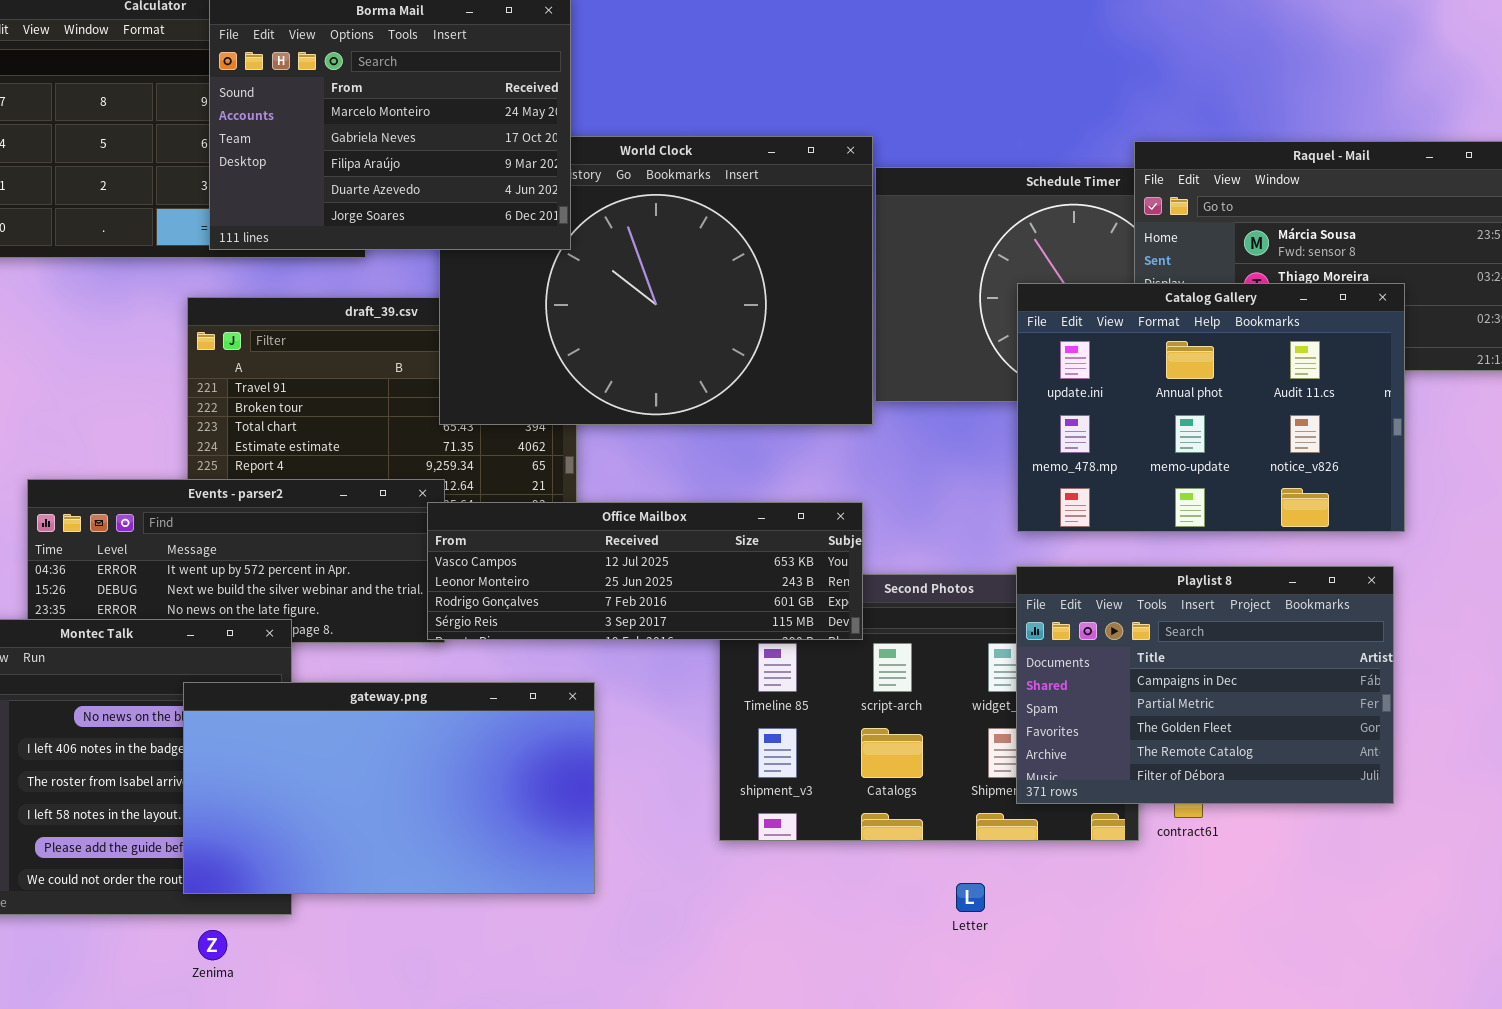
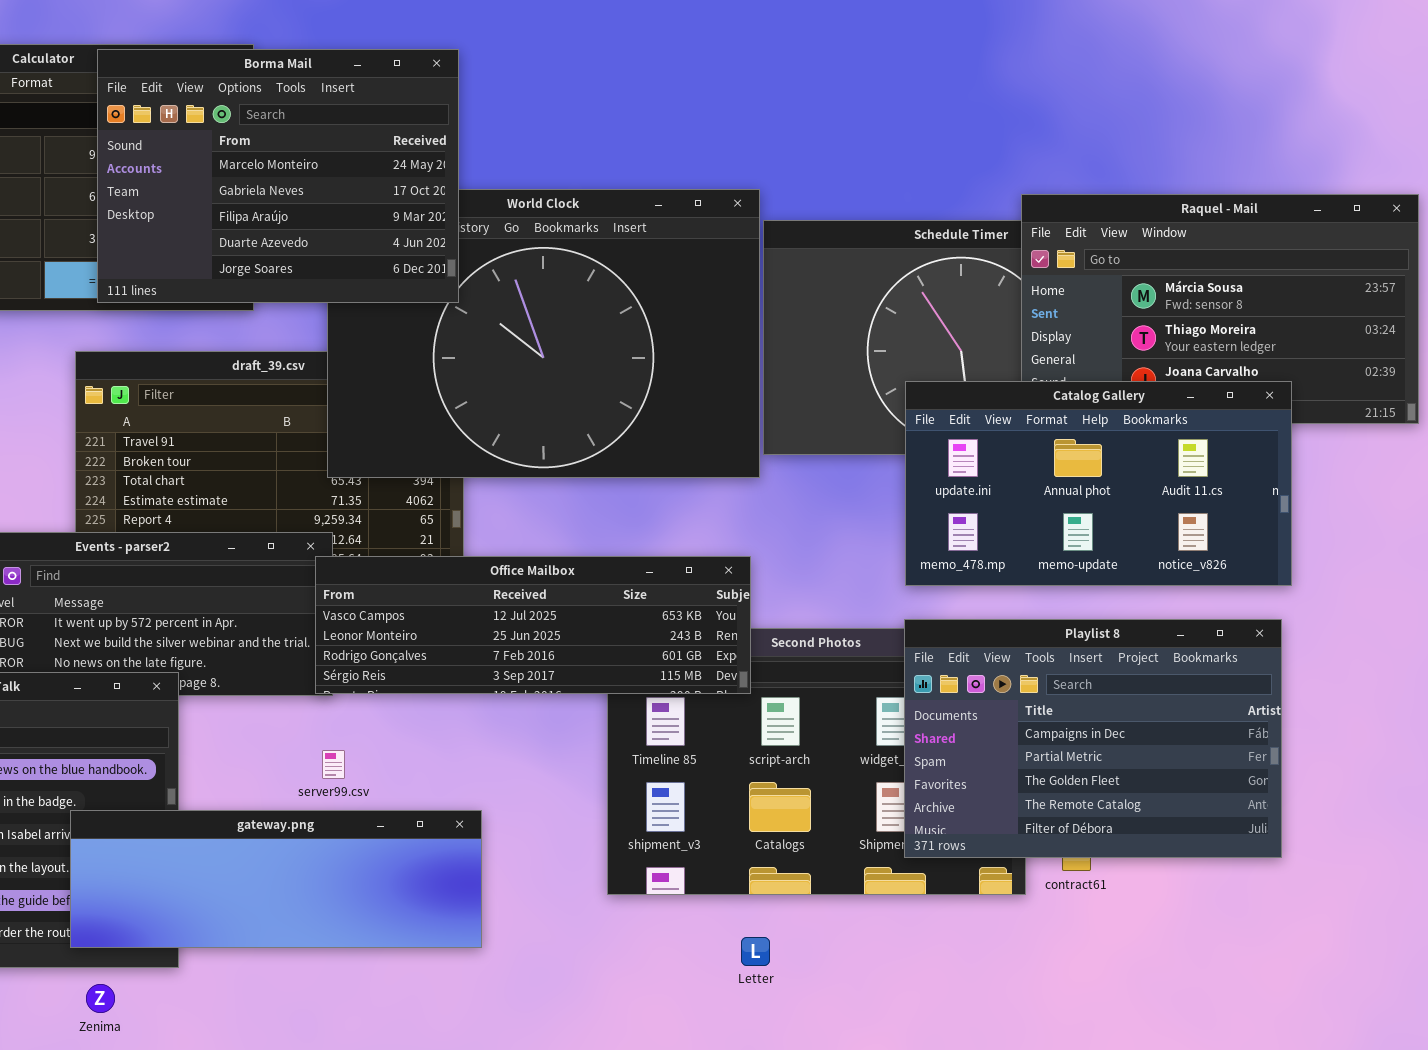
Catalog Gallery: [1017,283,1405,532] -> [905,381,1292,586], resized
gateway.png: [183,682,595,894] -> [70,810,482,948], resized
Letter: [956,883,985,912] -> [741,937,770,966], moved

